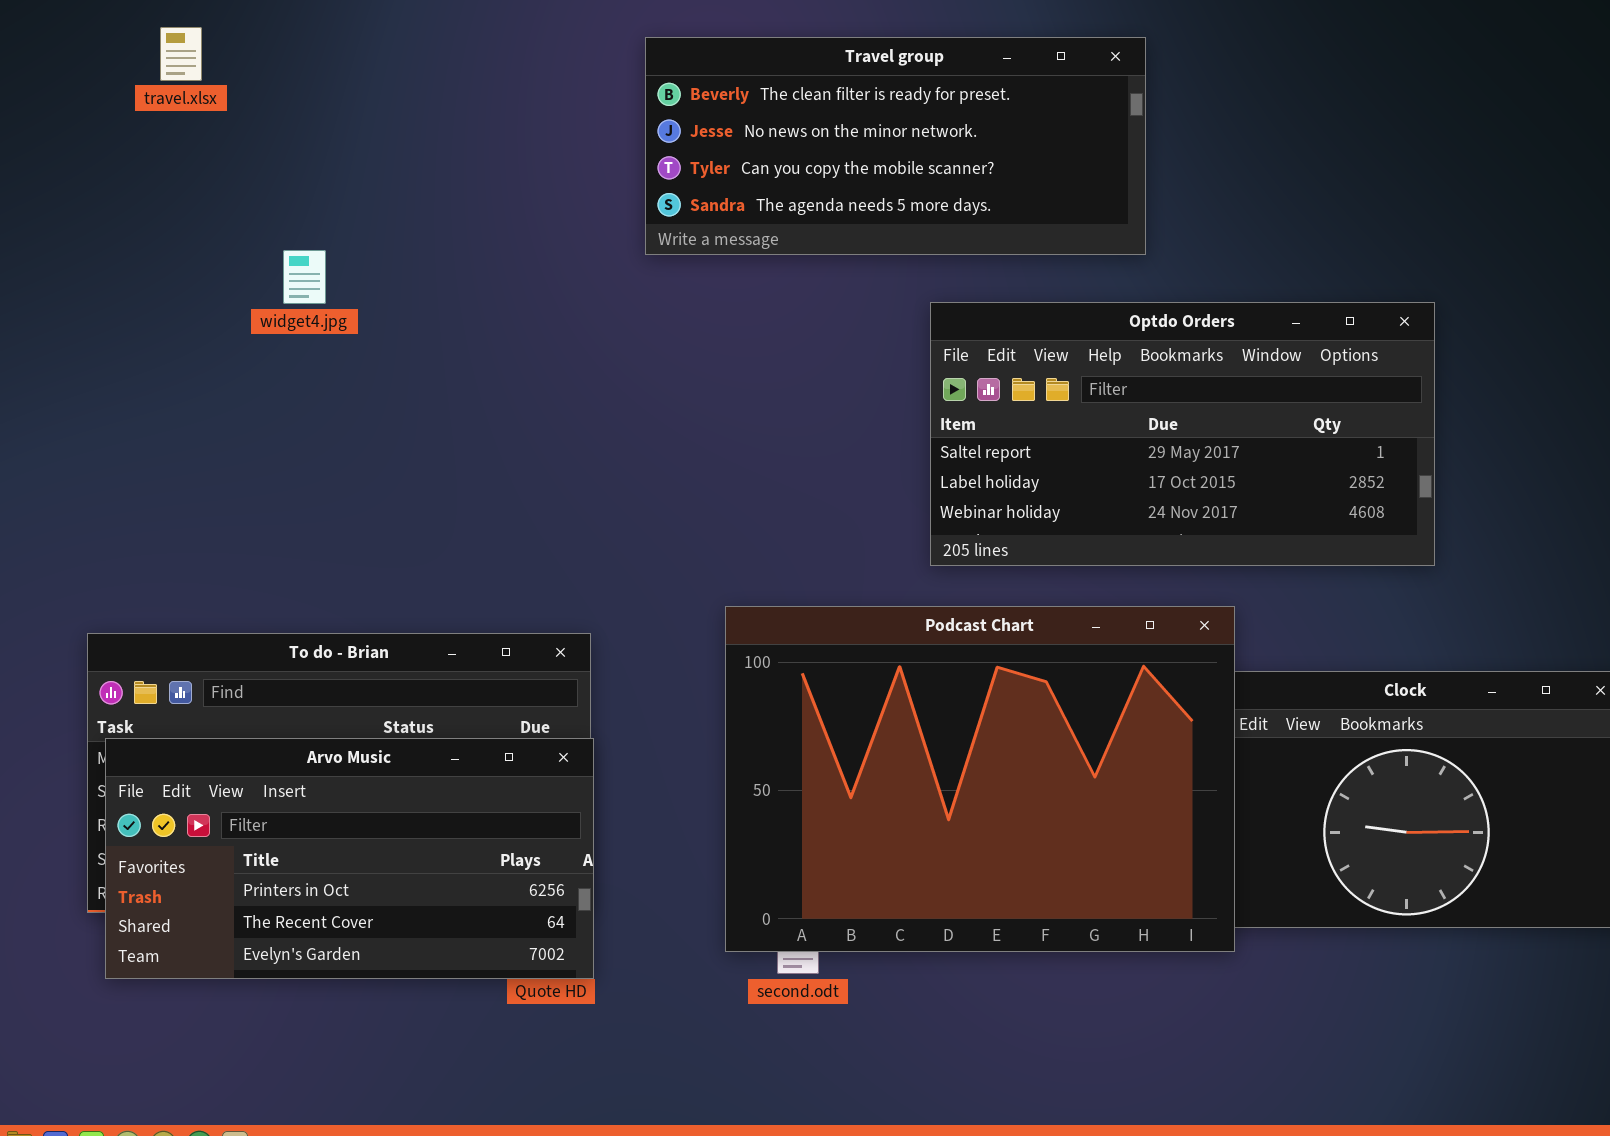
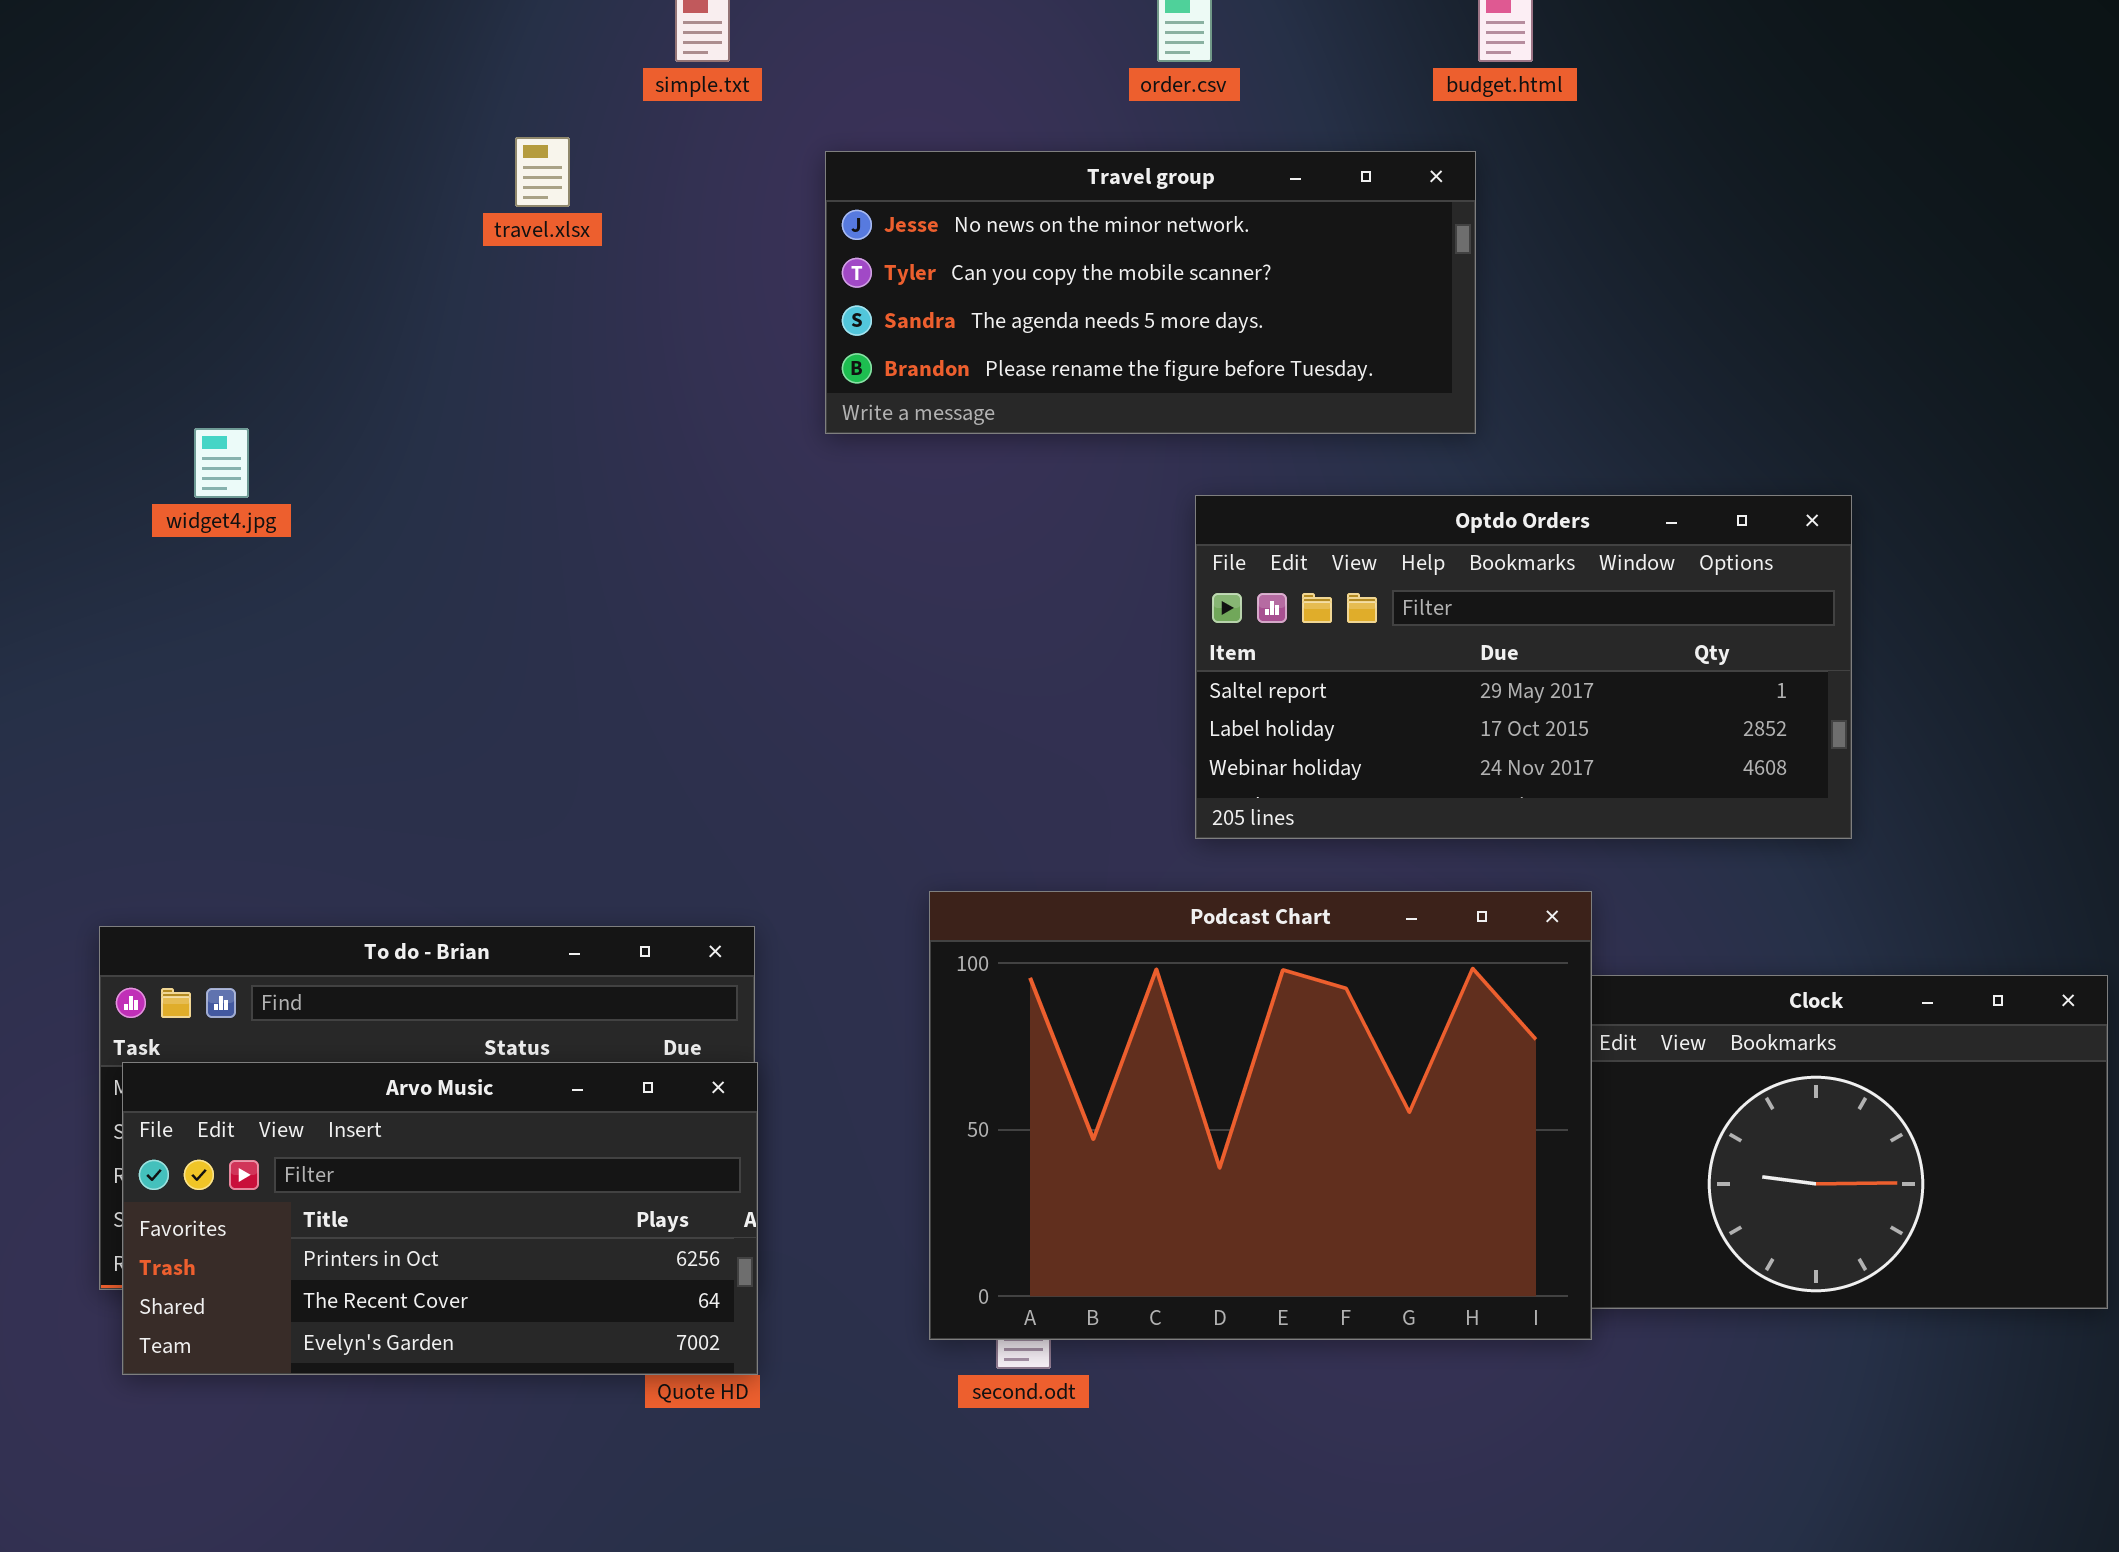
travel.xlsx: [160,27,202,81] -> [515,137,570,207], moved
Travel group: [645,37,1146,255] -> [825,151,1476,434], scrolled down 1 row
widget4.jpg: [283,250,326,304] -> [194,428,249,498], moved

